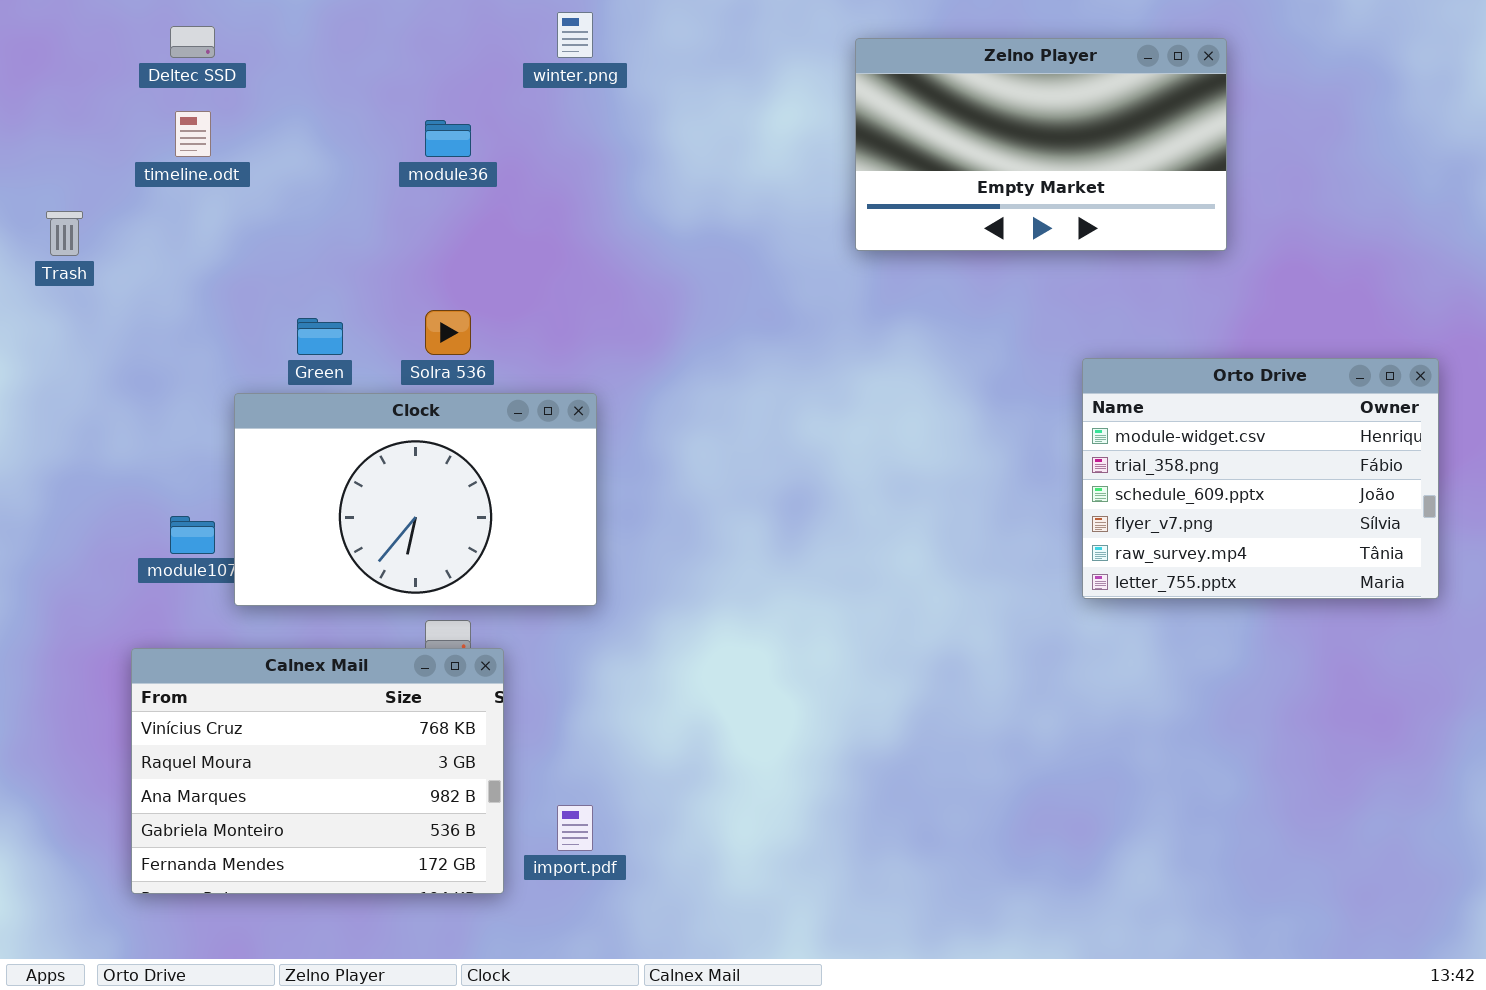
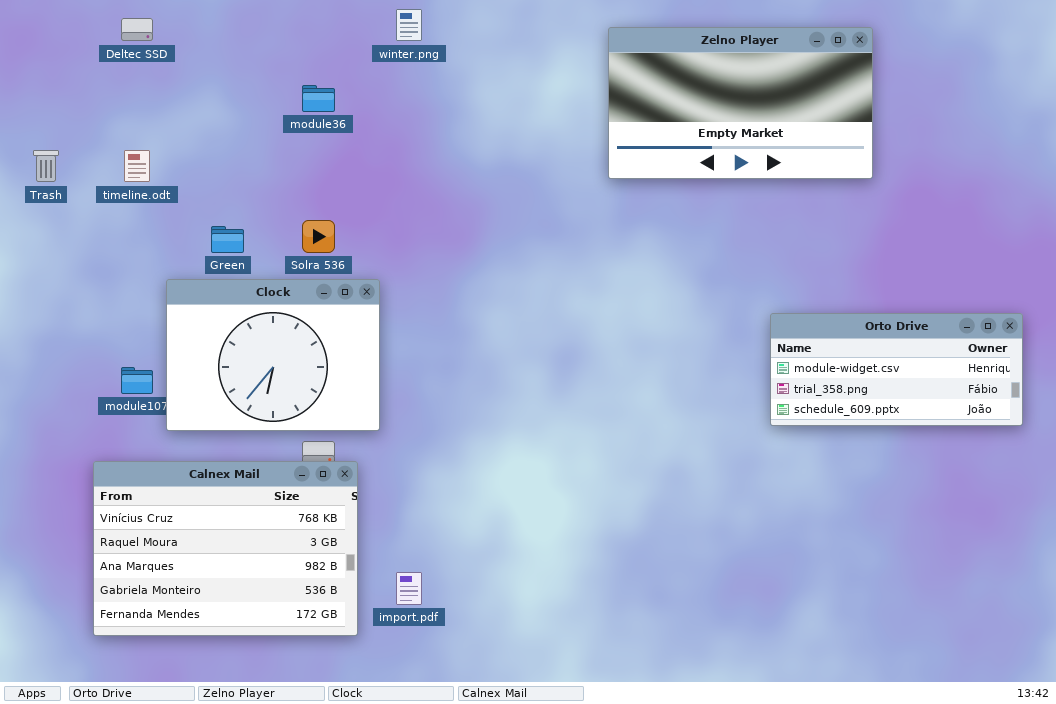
timeline.odt: [175,111,211,157] -> [124,150,150,182], moved
Orto Drive: [1082,358,1439,599] -> [770,313,1023,426], resized
Clock: [234,393,597,606] -> [166,279,380,431], resized

